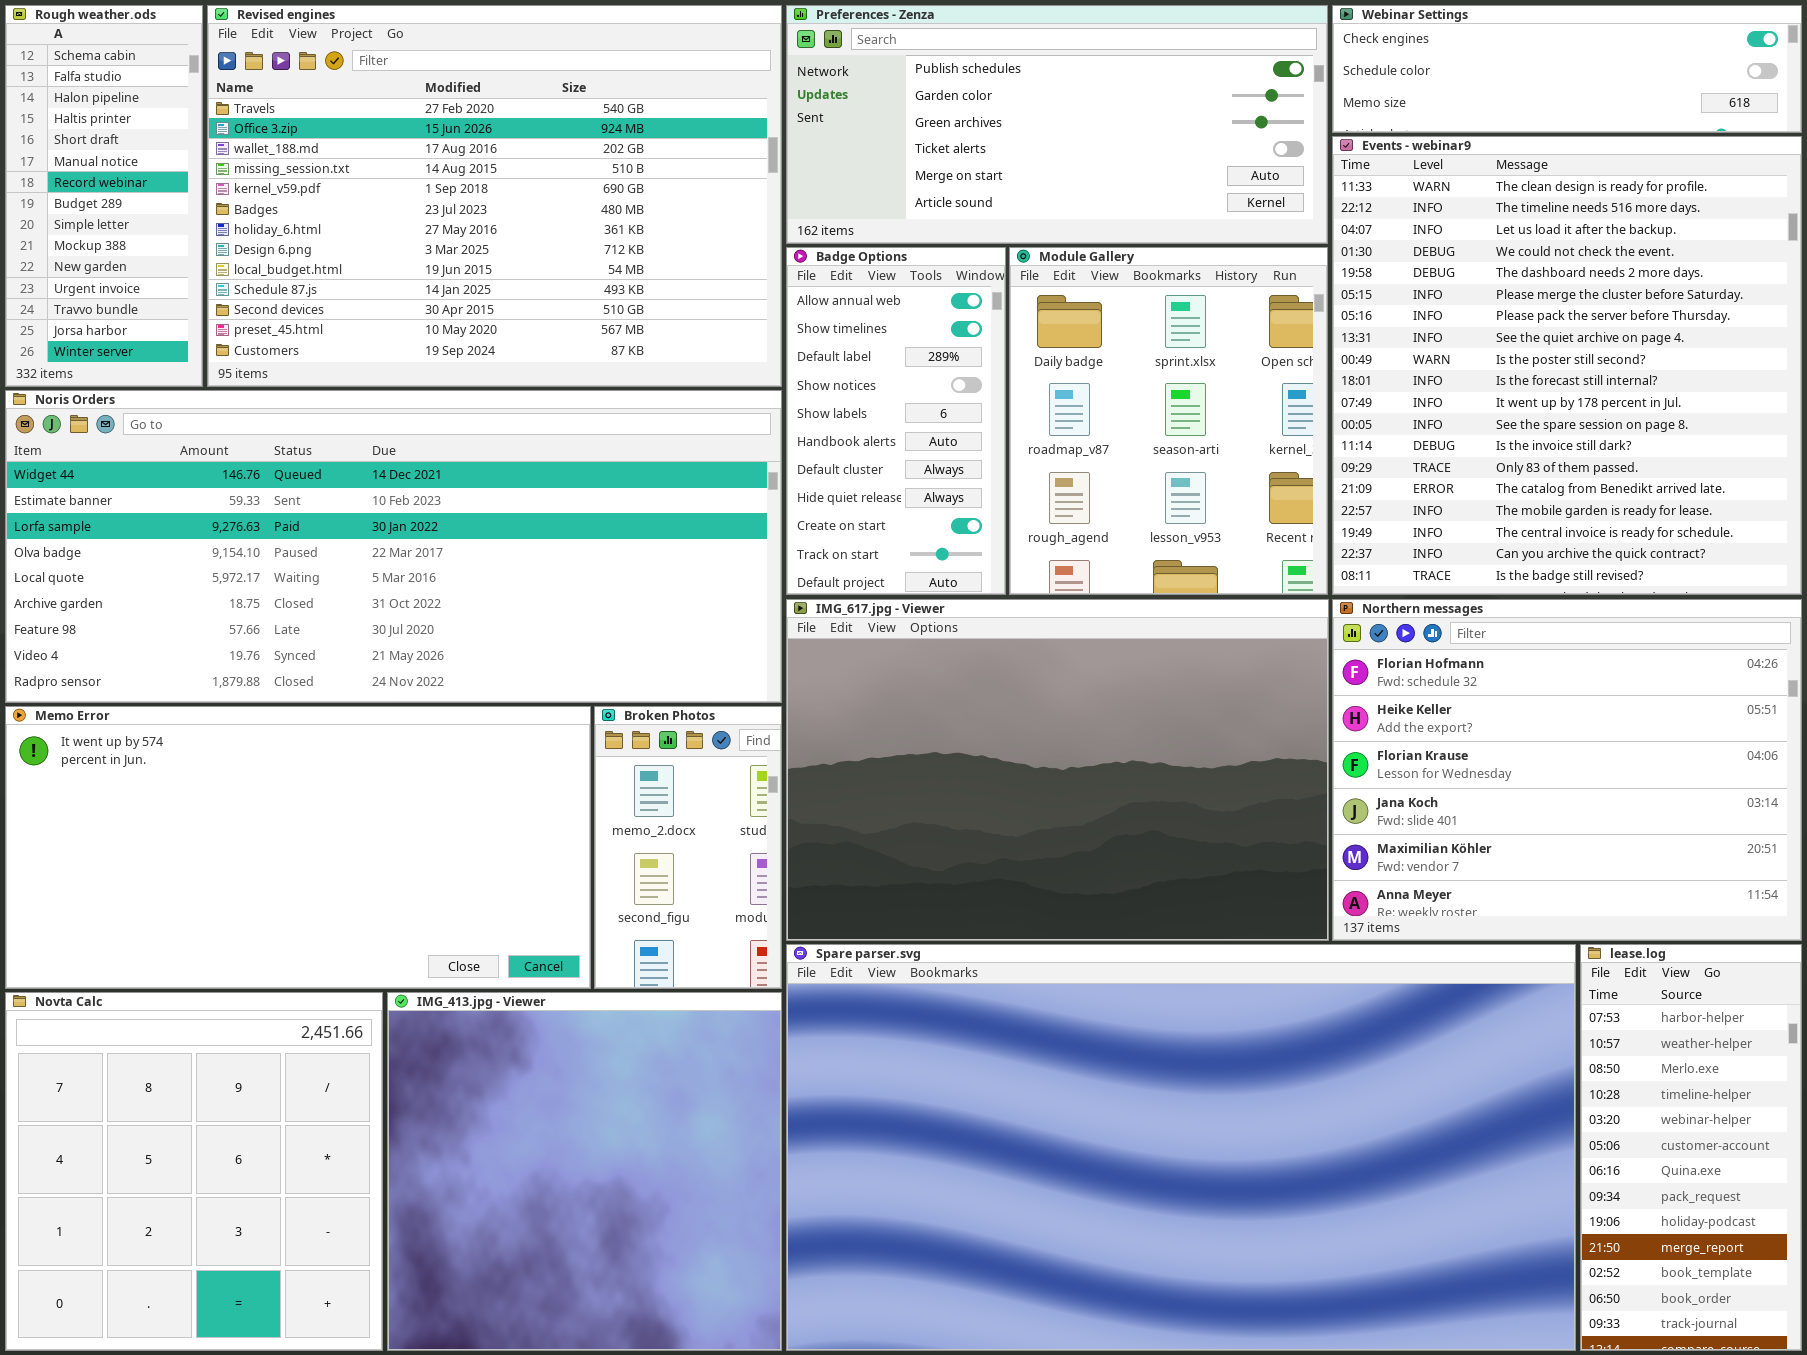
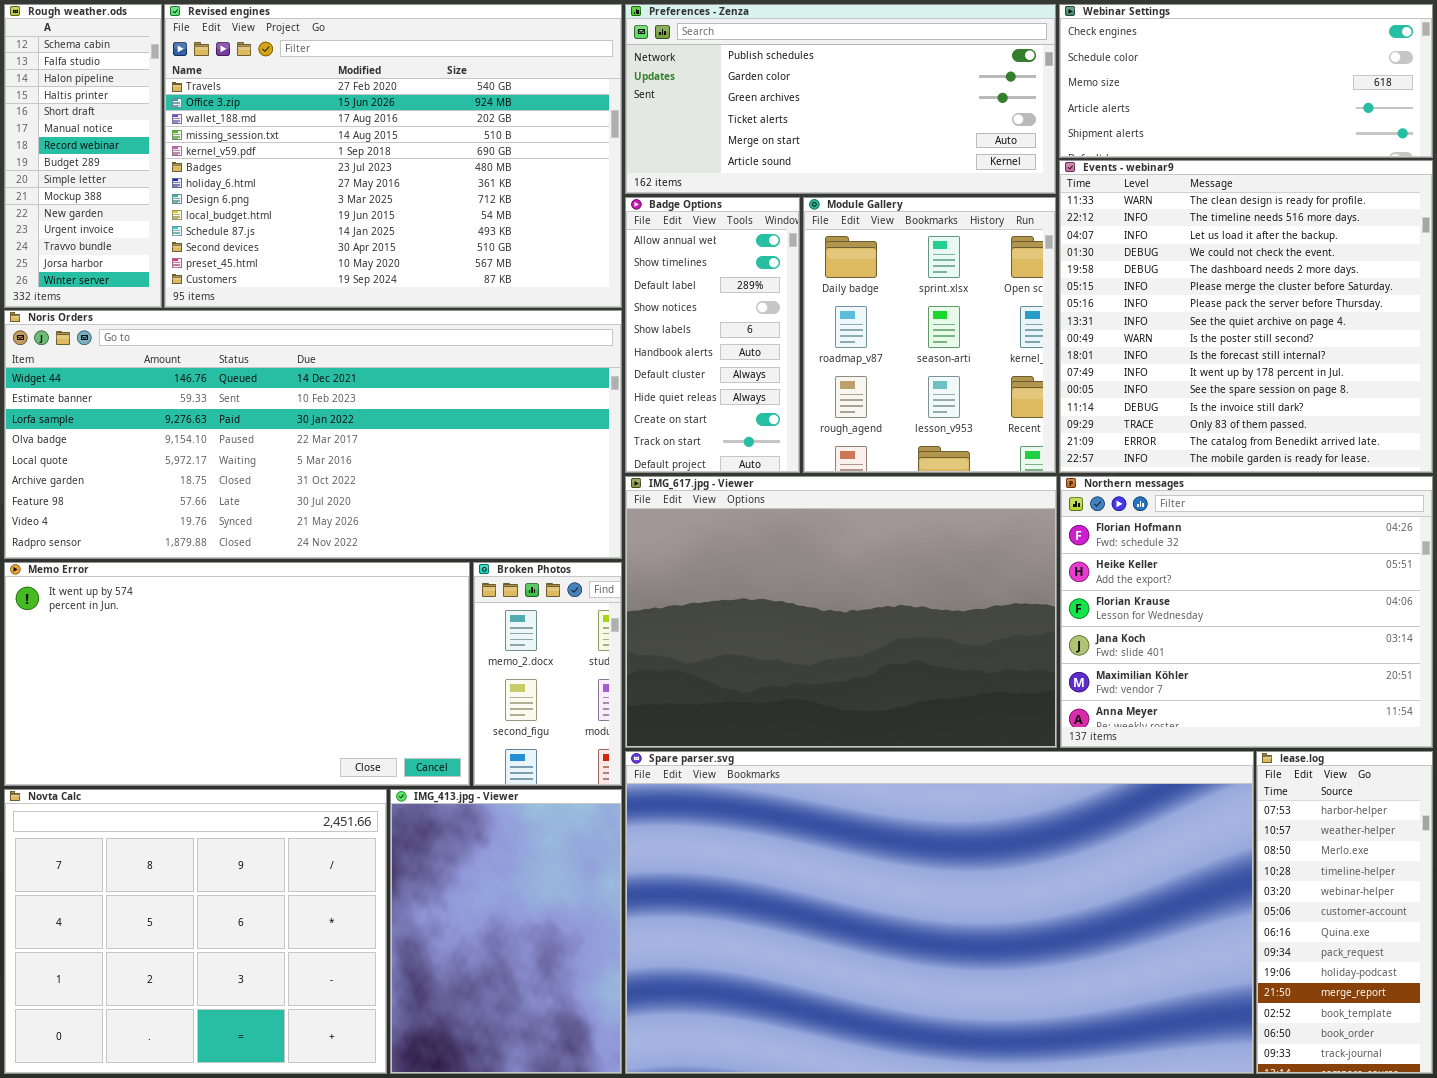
Webinar Settings: [1332,5,1802,133] -> [1059,4,1433,158], resized
Events - webinar9: [1332,136,1802,595] -> [1059,160,1433,473], resized
Novta Calc: [5,992,383,1351] -> [4,789,387,1074], resized
IMG_413.jpg - Viewer: [387,992,782,1351] -> [390,789,622,1074], resized

